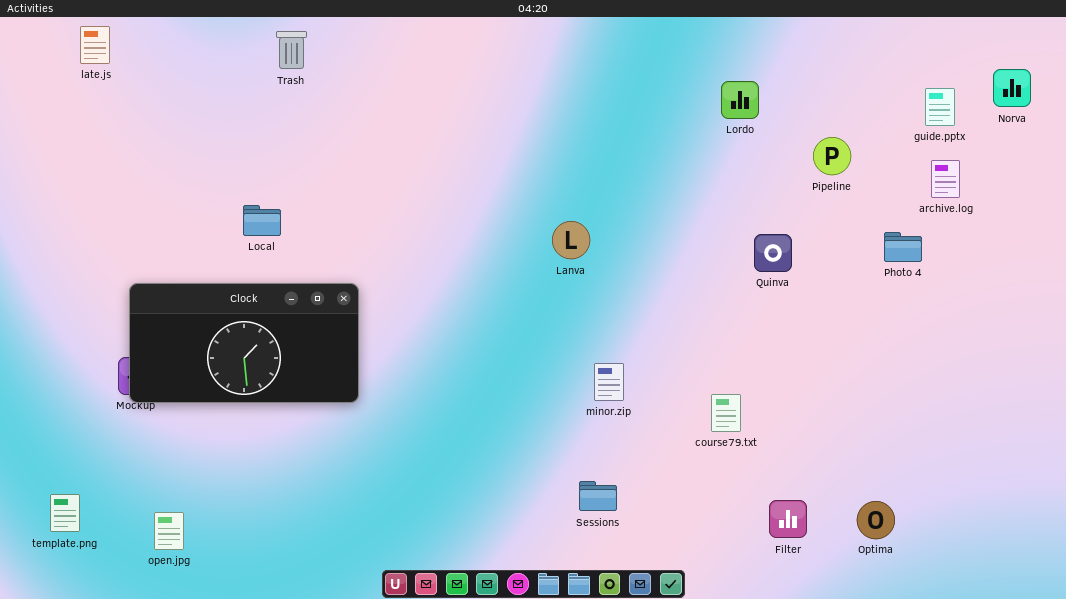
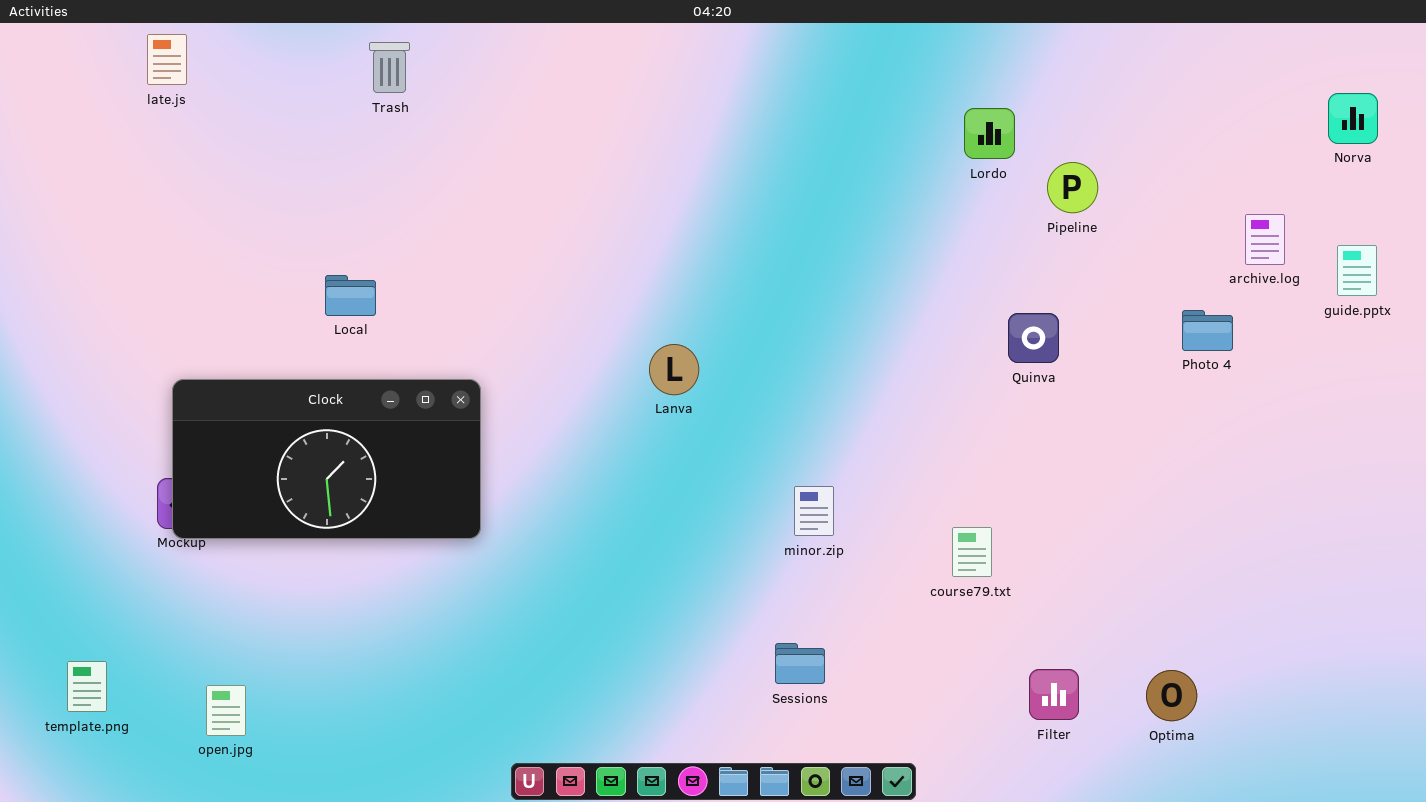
late.js: [80,26,110,64] -> [147,34,187,85], moved
guide.pptx: [925,88,955,126] -> [1337,245,1377,296], moved
Pipeline: [813,137,851,175] -> [1047,162,1098,213], moved
Lanva: [552,221,590,259] -> [649,344,699,395], moved

